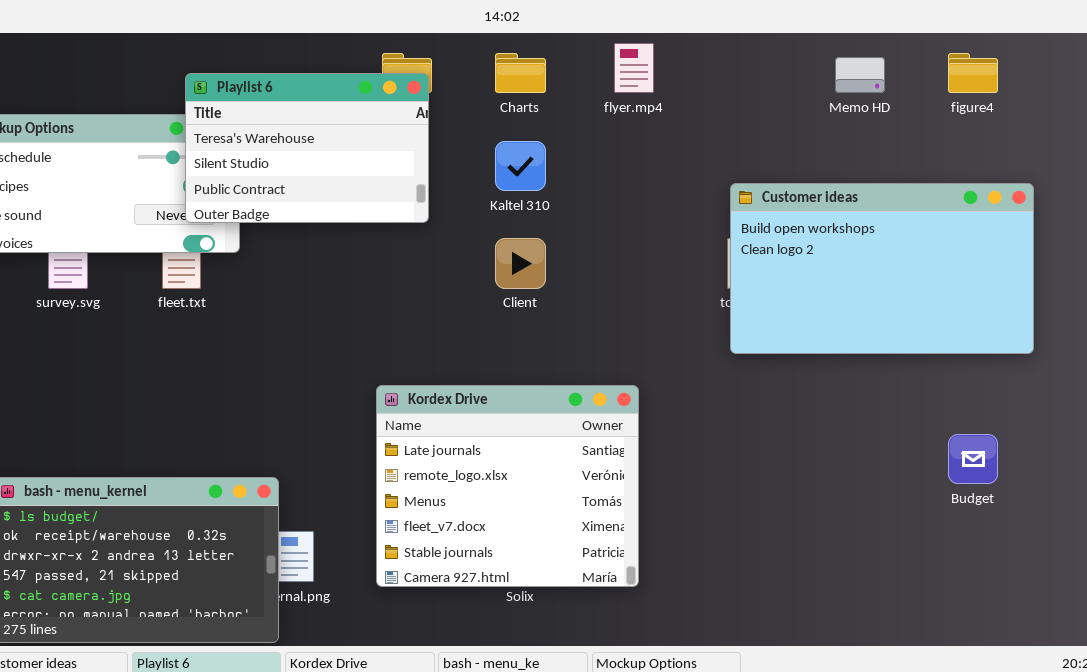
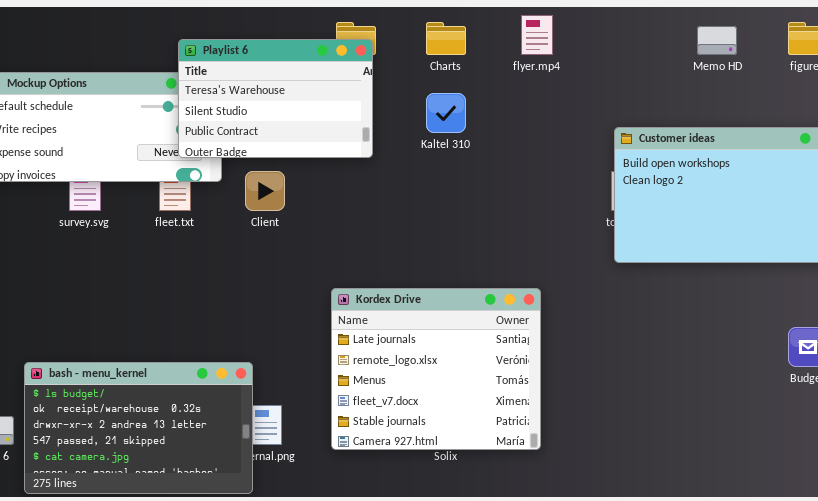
Client: [495,238,546,289] -> [245,171,285,211], moved

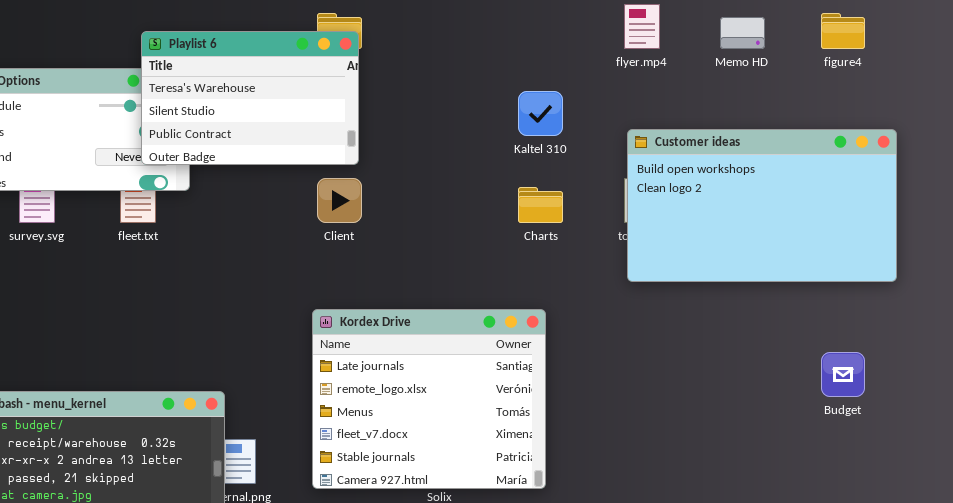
flyer.mp4: [521,15,553,55] -> [624,4,660,49], moved
Charts: [426,22,466,55] -> [518,187,563,223], moved
Kaltel 310: [426,93,466,133] -> [518,91,563,136], moved
Client: [245,171,285,211] -> [317,178,362,223], moved

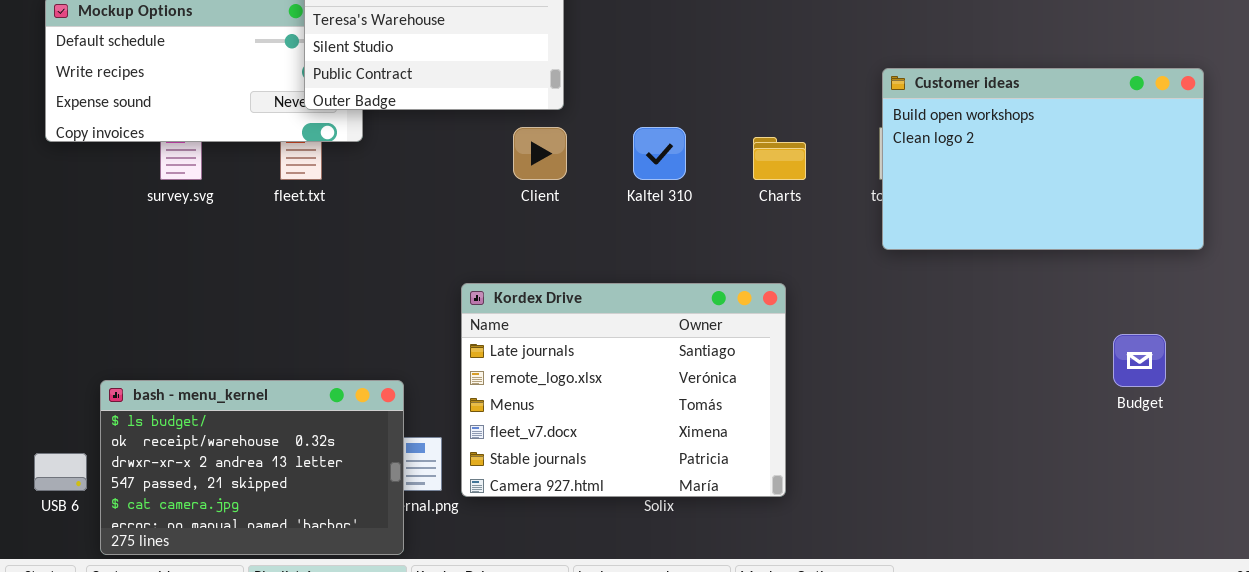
Kaltel 310: [518,91,563,136] -> [633,127,686,180], moved
Kordex Drive: [312,309,546,489] -> [461,283,786,497], resized

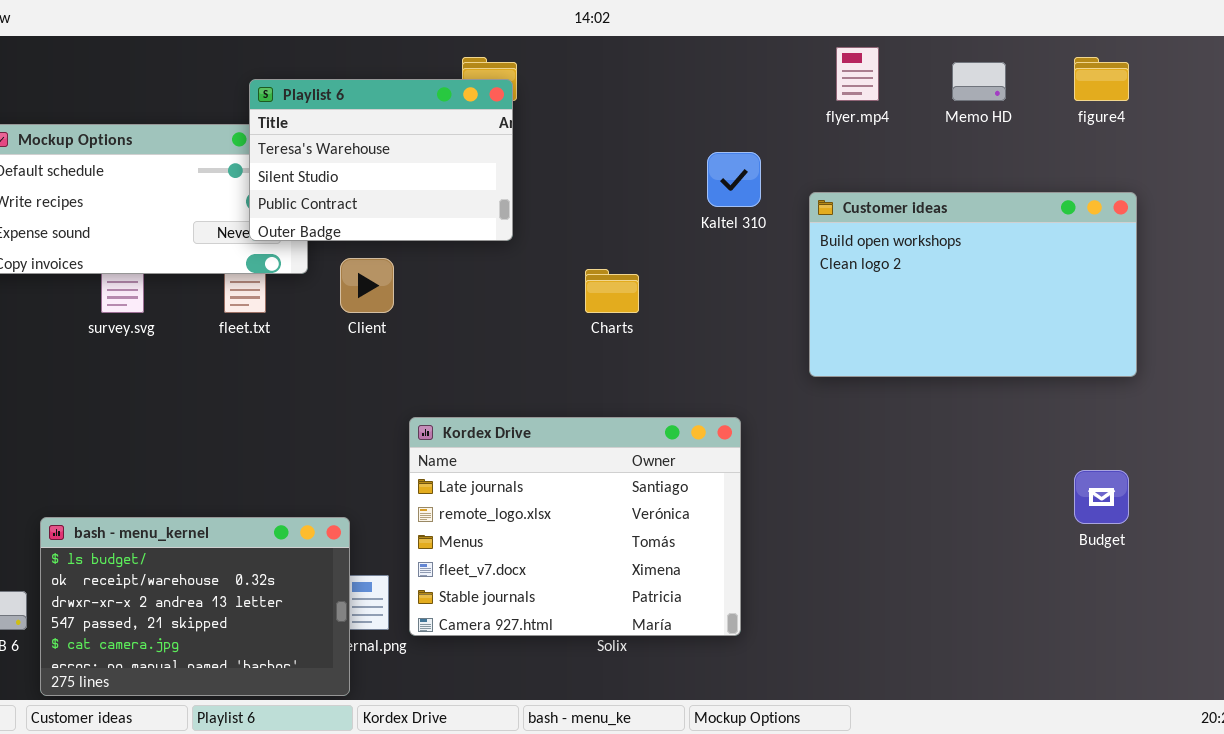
Customer ideas: [882,68,1204,250] -> [809,192,1137,377], moved
Client: [513,127,567,180] -> [340,258,394,313], moved
Kaltel 310: [633,127,686,180] -> [707,152,761,207], moved
Charts: [753,137,806,180] -> [585,269,639,313], moved

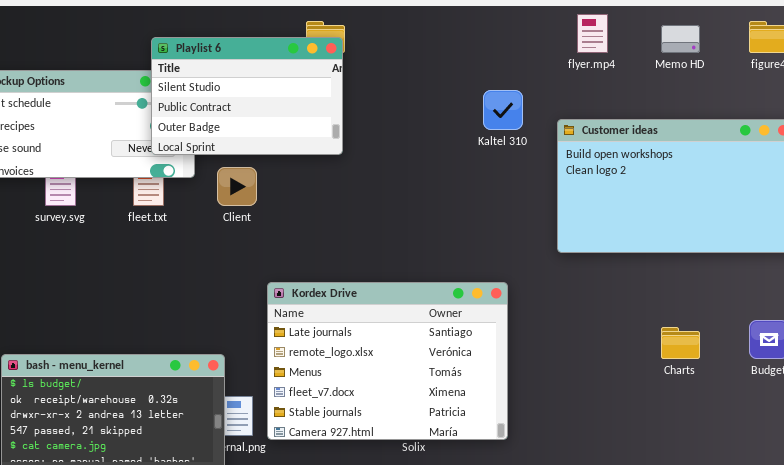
Playlist 6: [249,79,513,241] -> [151,37,343,155], scrolled down 1 row
Charts: [585,269,639,313] -> [661,327,700,359], moved

